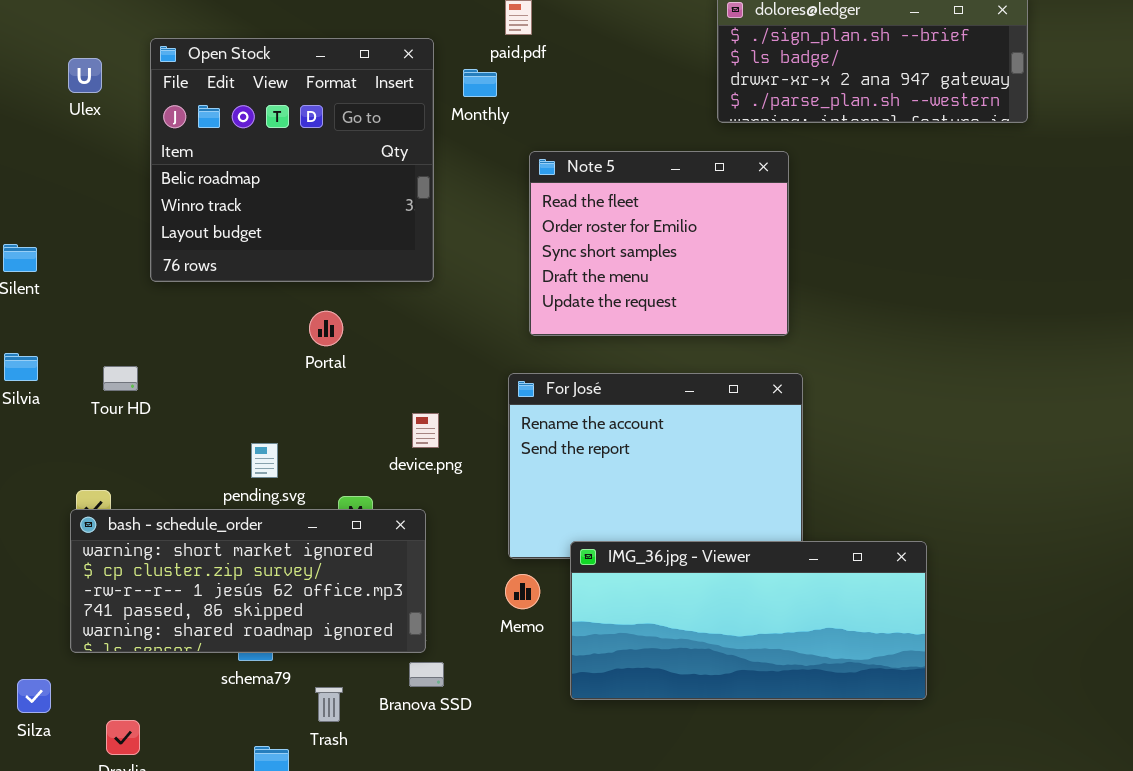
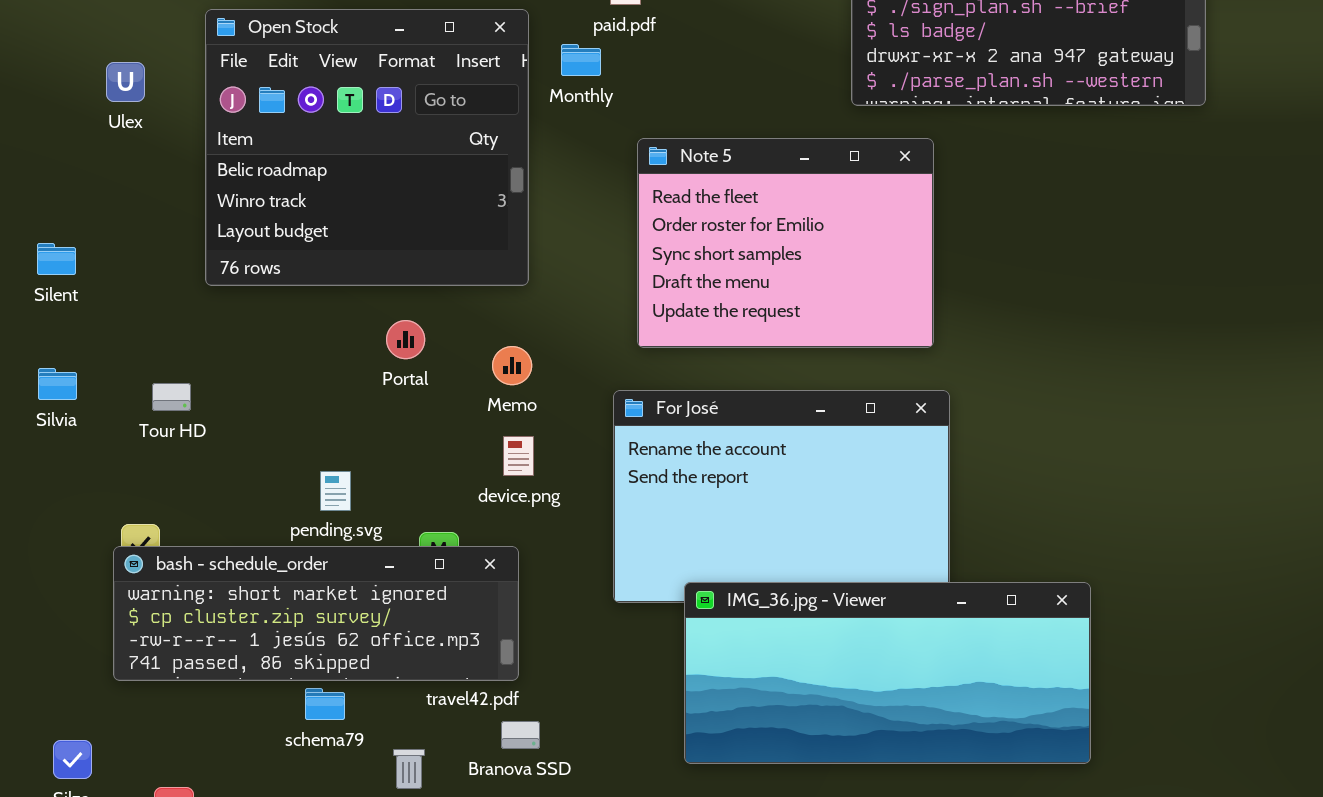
Ulex: [68,58,102,93] -> [106,62,145,102], moved
bash - schedule_order: [70,509,426,653] -> [113,546,519,681], resized
Memo: [505,574,540,609] -> [492,346,532,385], moved

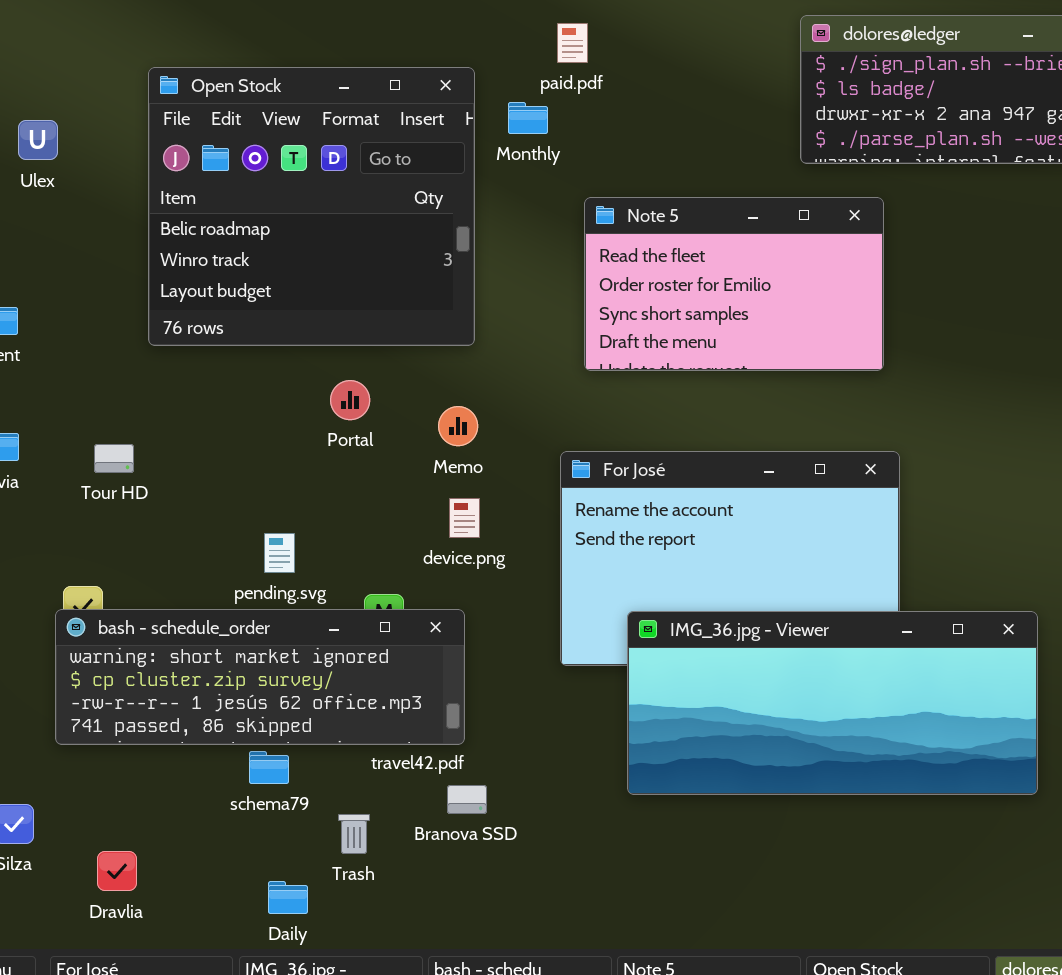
Ulex: [106,62,145,102] -> [18,120,58,160], moved
Note 5: [637,138,934,348] -> [584,197,884,371], resized
IMG_36.jpg - Viewer: [684,582,1091,764] -> [627,611,1038,795], moved

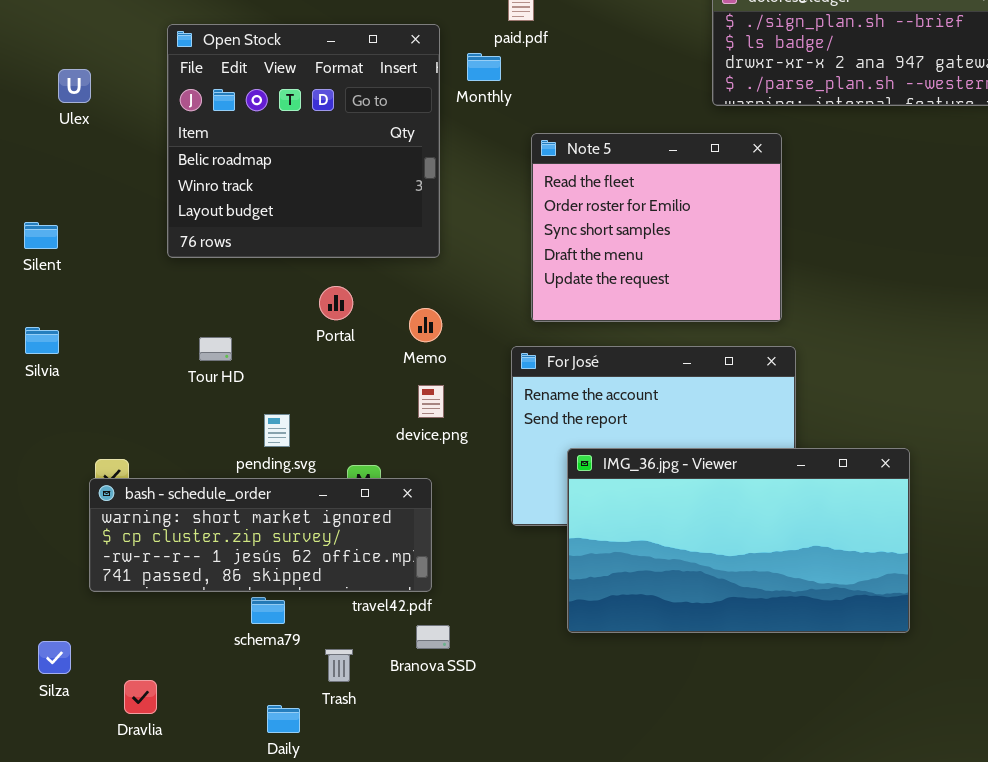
Note 5: [584,197,884,371] -> [531,133,782,322], resized
Tour HD: [94,444,134,473] -> [199,337,232,361], moved
IMG_36.jpg - Viewer: [627,611,1038,795] -> [567,448,910,633], resized

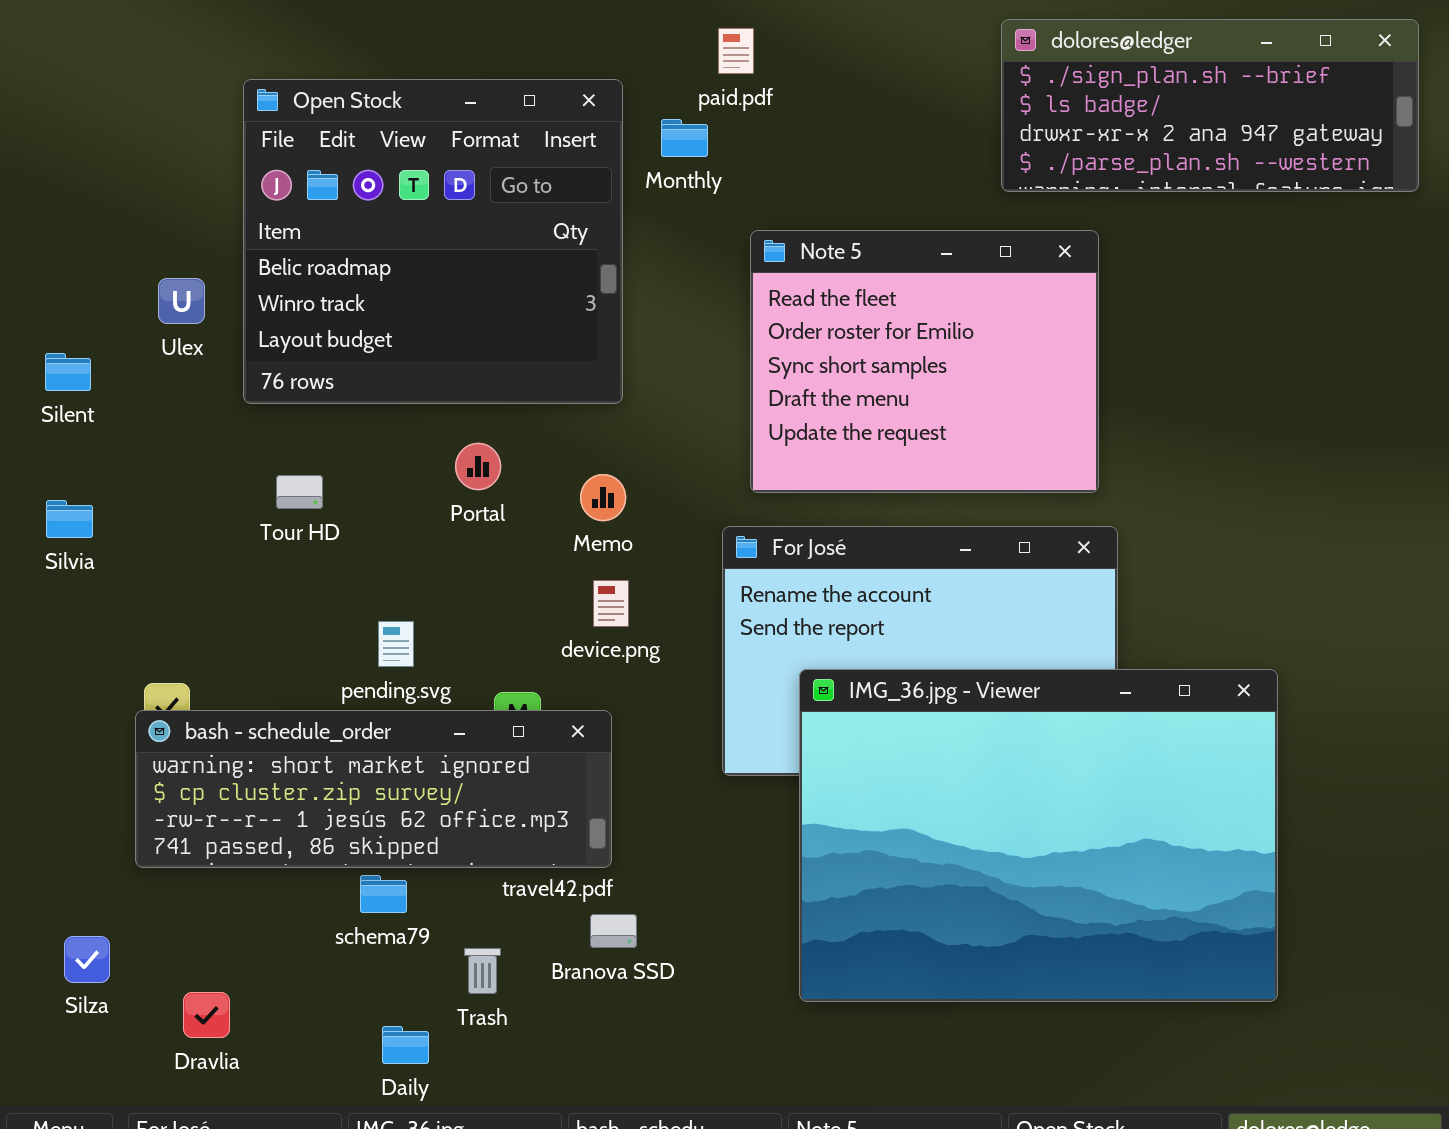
Ulex: [58,69,91,103] -> [158,278,205,324], moved
Tour HD: [199,337,232,361] -> [276,475,323,509], moved
IMG_36.jpg - Viewer: [567,448,910,633] -> [799,669,1278,1002], resized

